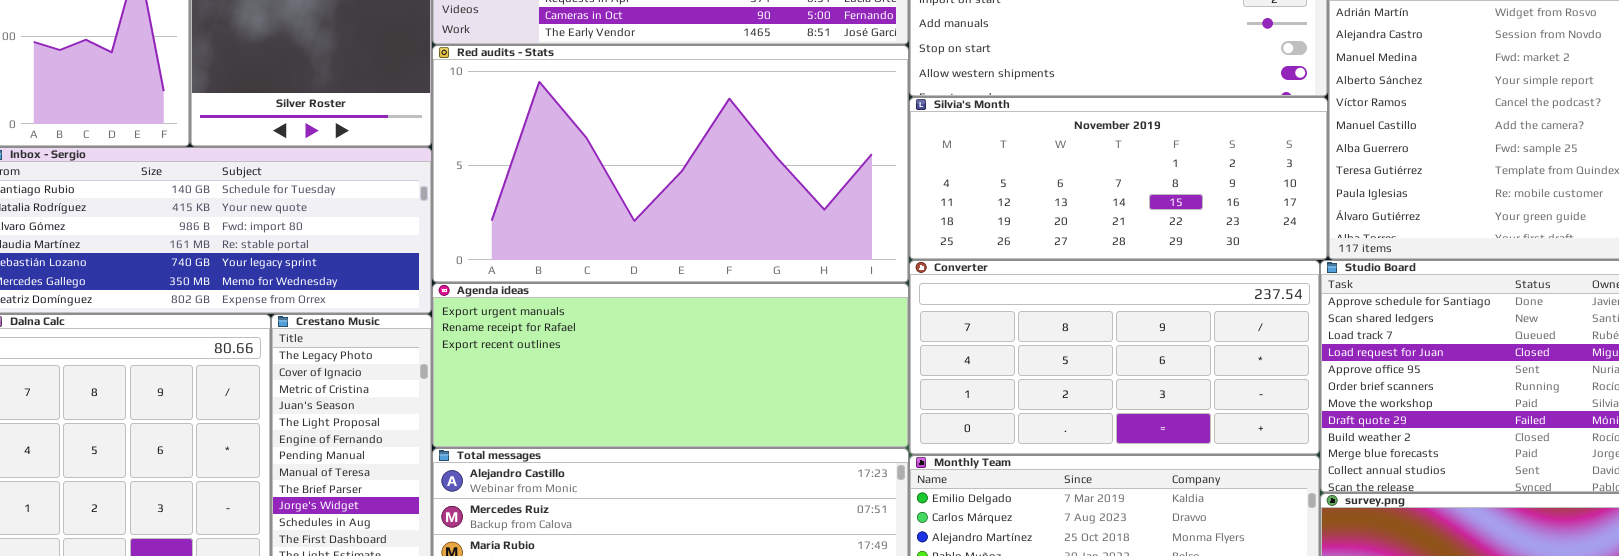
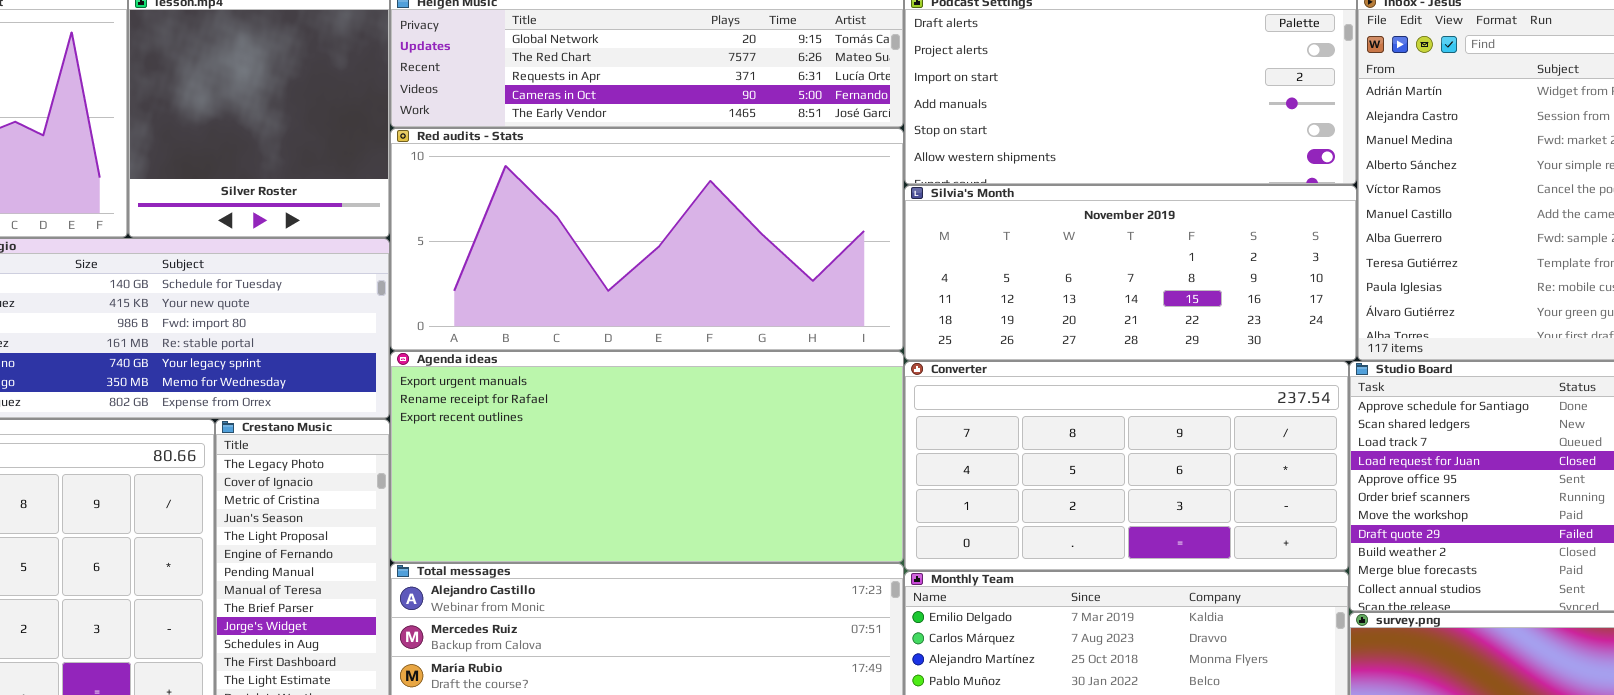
Red audits - Stats: [432,45,909,283] -> [390,128,904,351], resized
Agenda ideas: [432,283,909,448] -> [390,351,904,563], resized

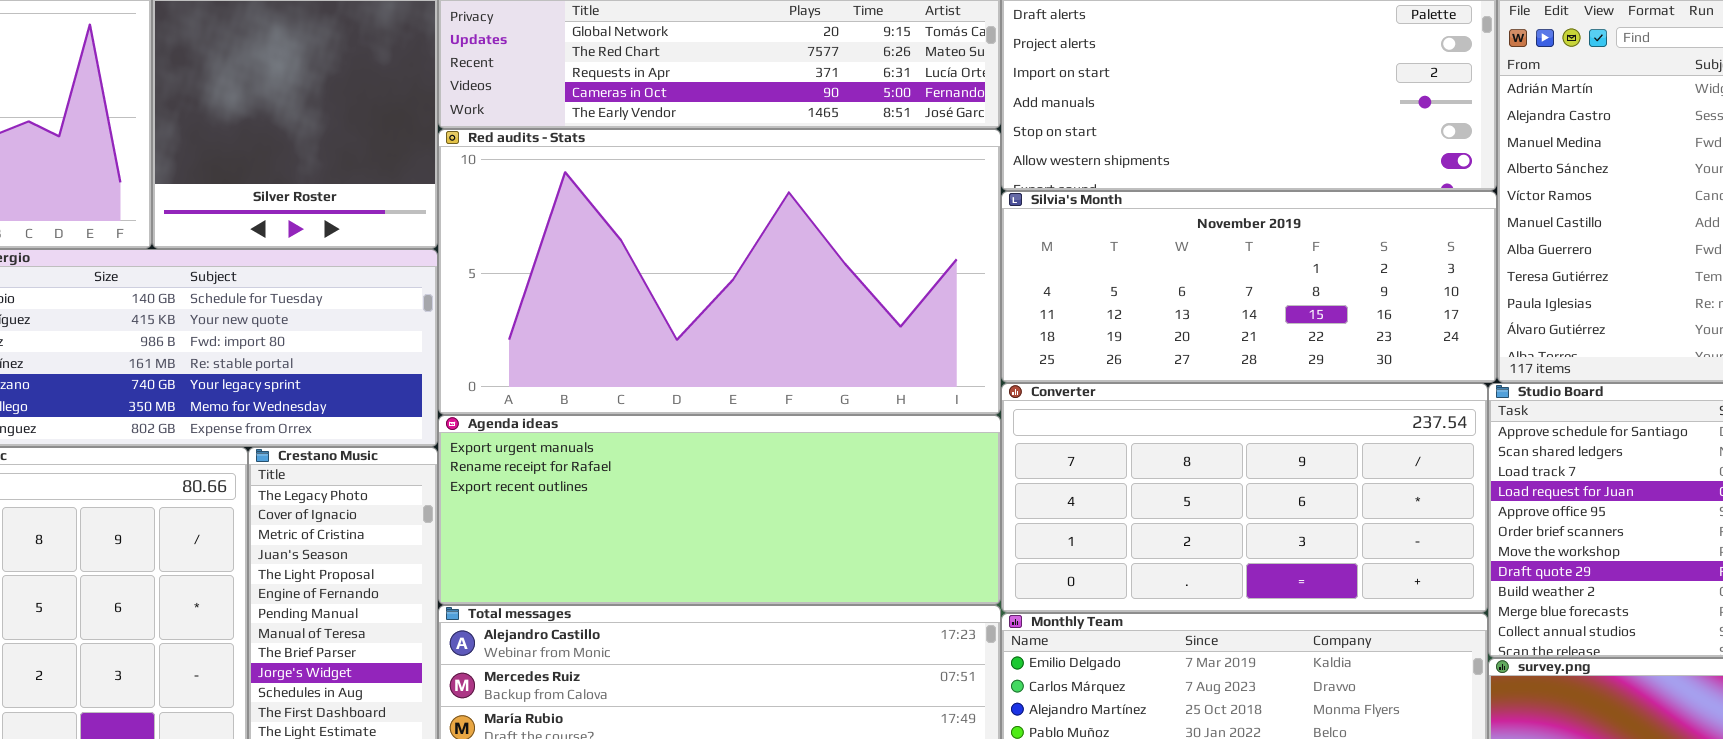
Red audits - Stats: [390,128,904,351] -> [438,129,1001,415], resized
Agenda ideas: [390,351,904,563] -> [438,415,1001,605], resized

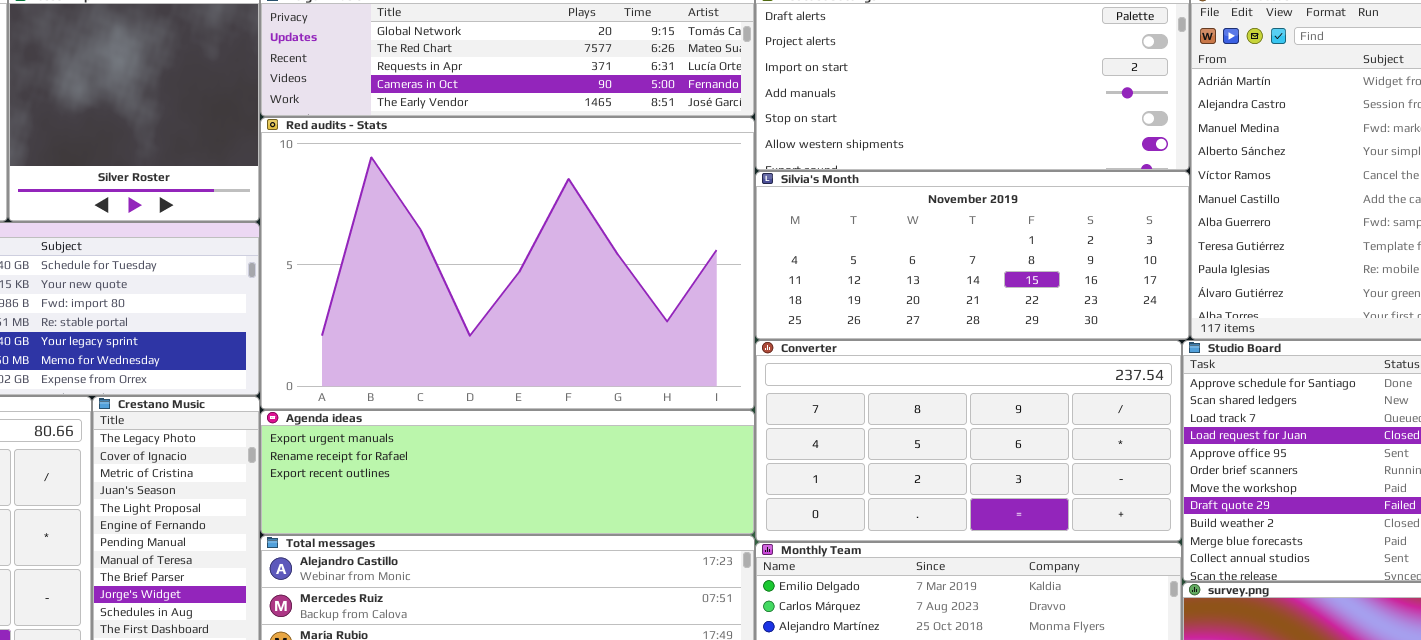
Red audits - Stats: [438,129,1001,415] -> [260,117,755,410], resized
Agenda ideas: [438,415,1001,605] -> [260,410,755,535], resized

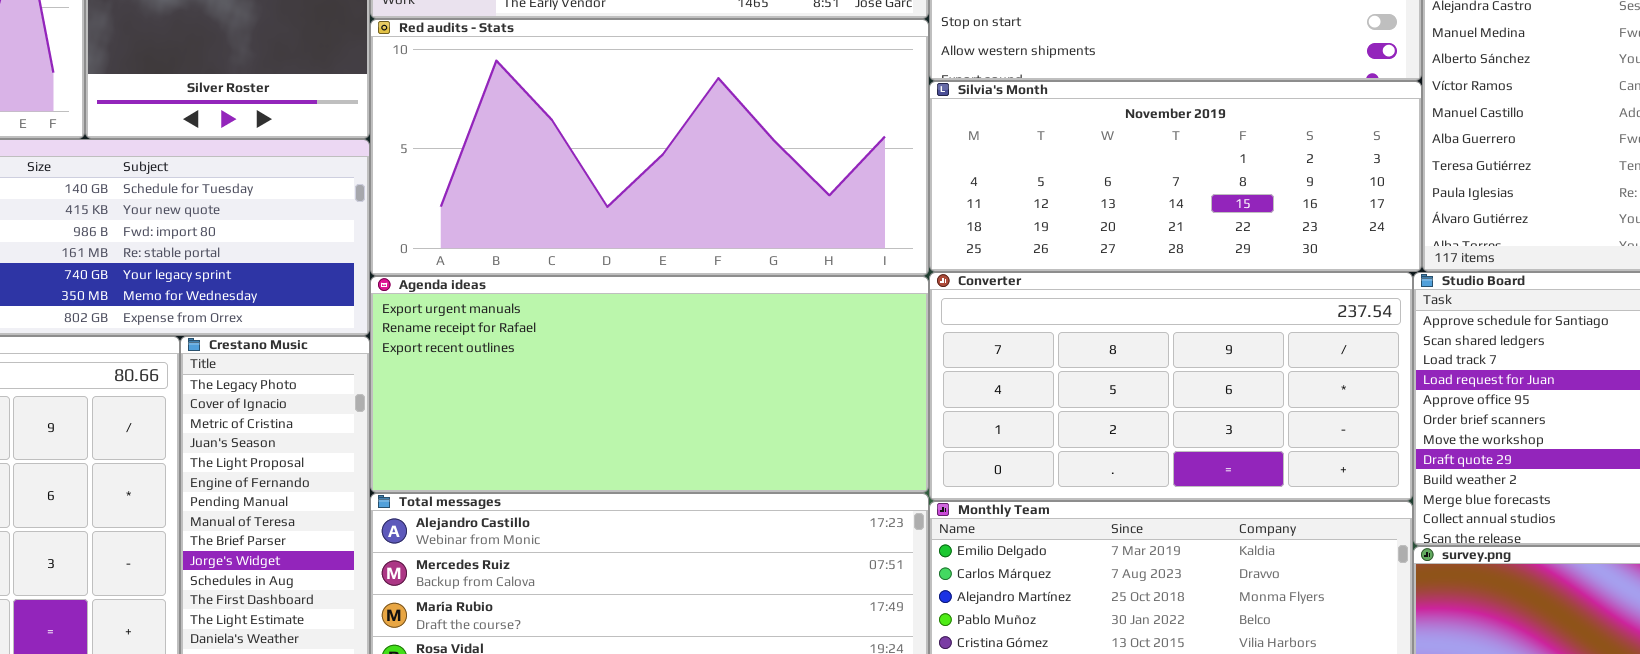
Red audits - Stats: [260,117,755,410] -> [370,19,929,276], resized
Agenda ideas: [260,410,755,535] -> [370,276,929,493], resized

